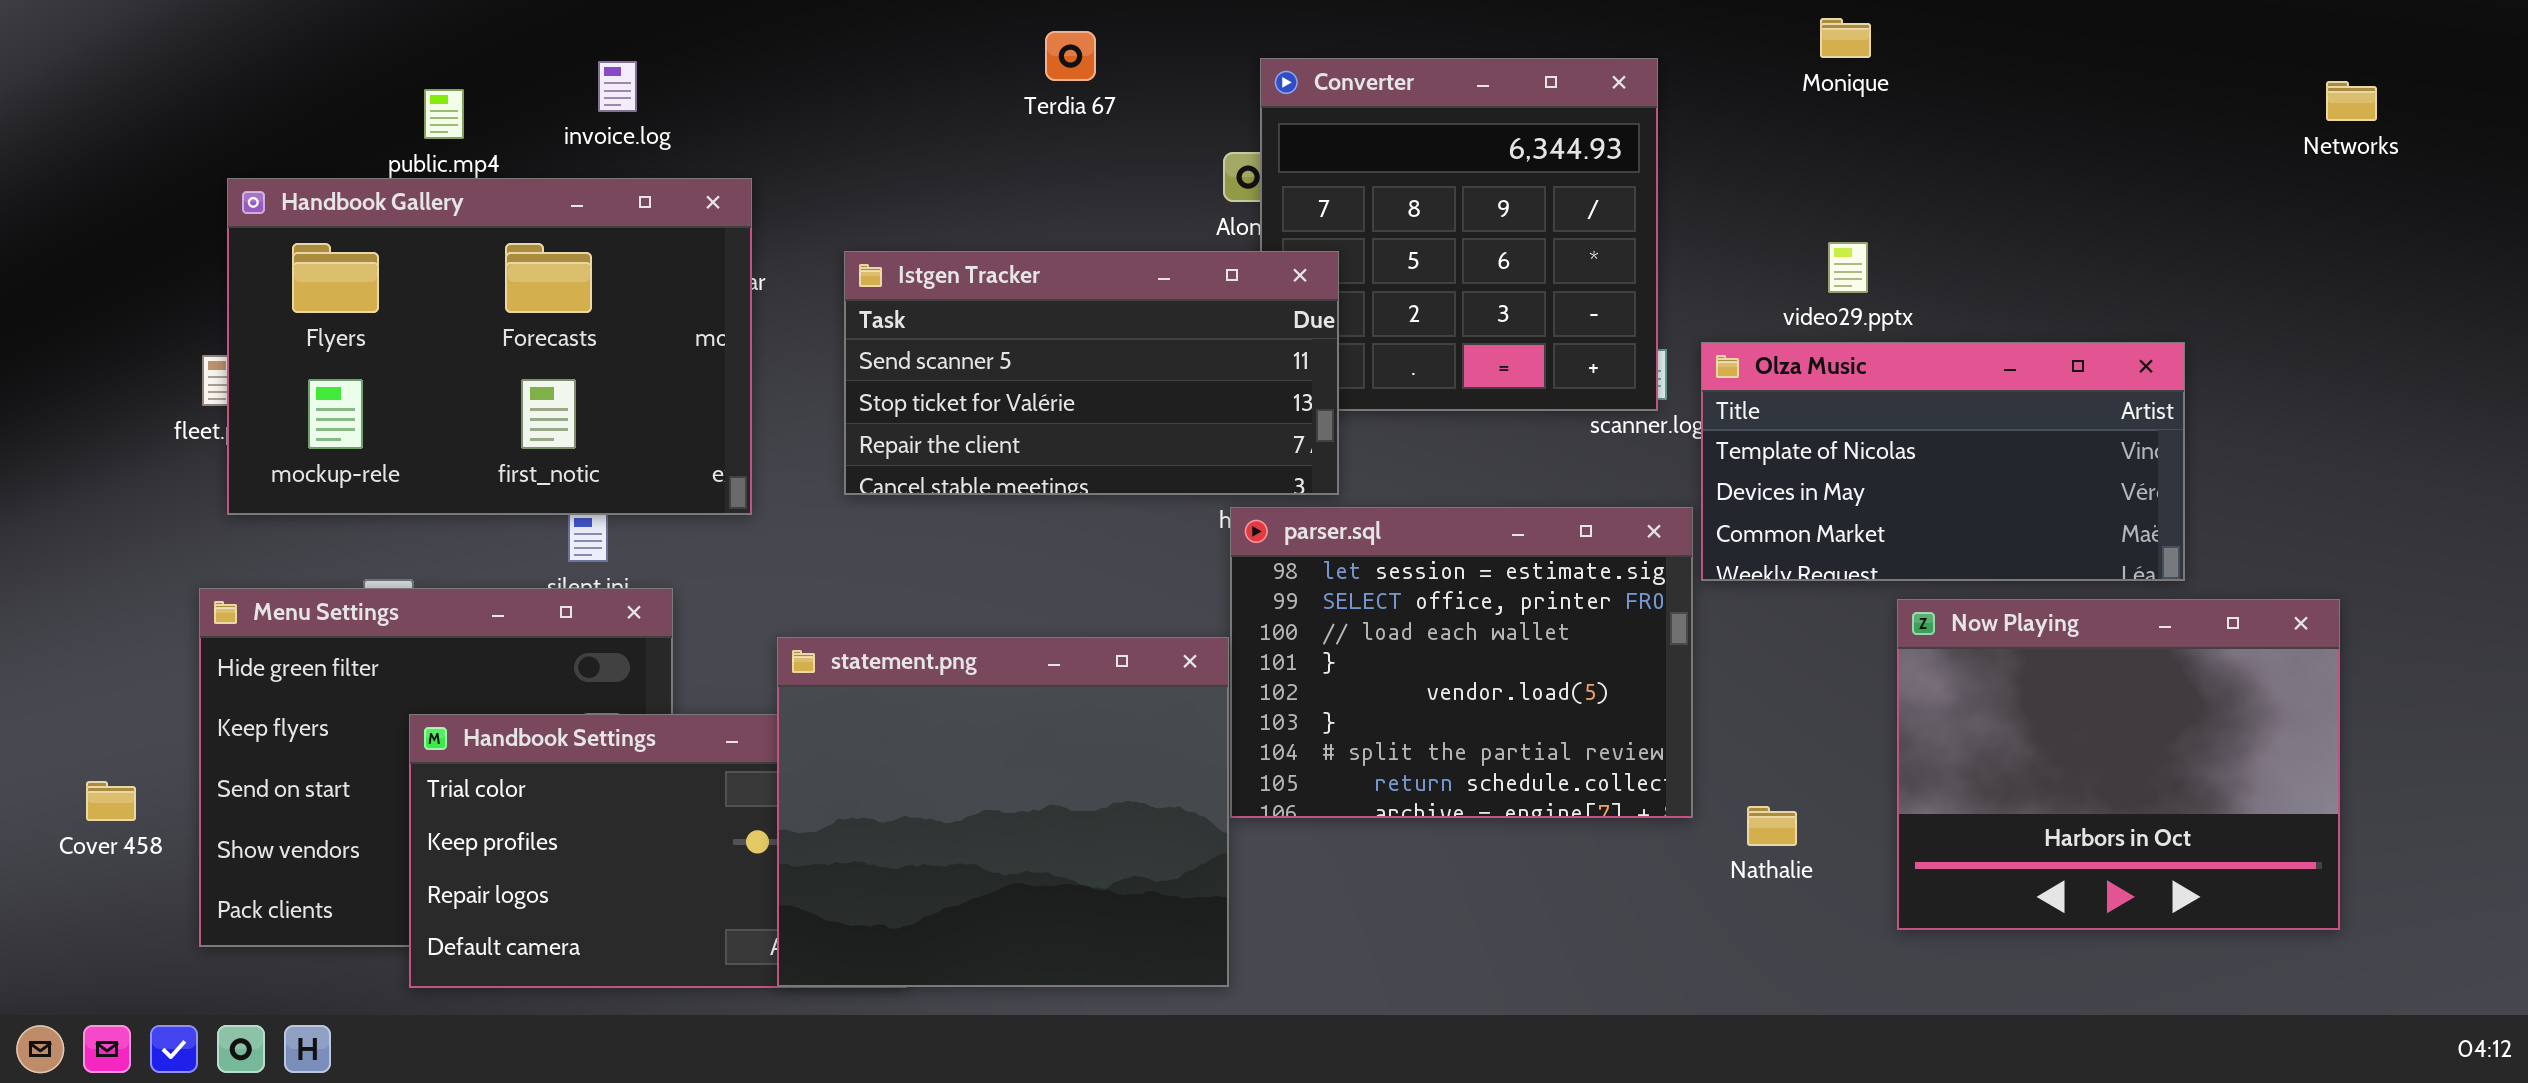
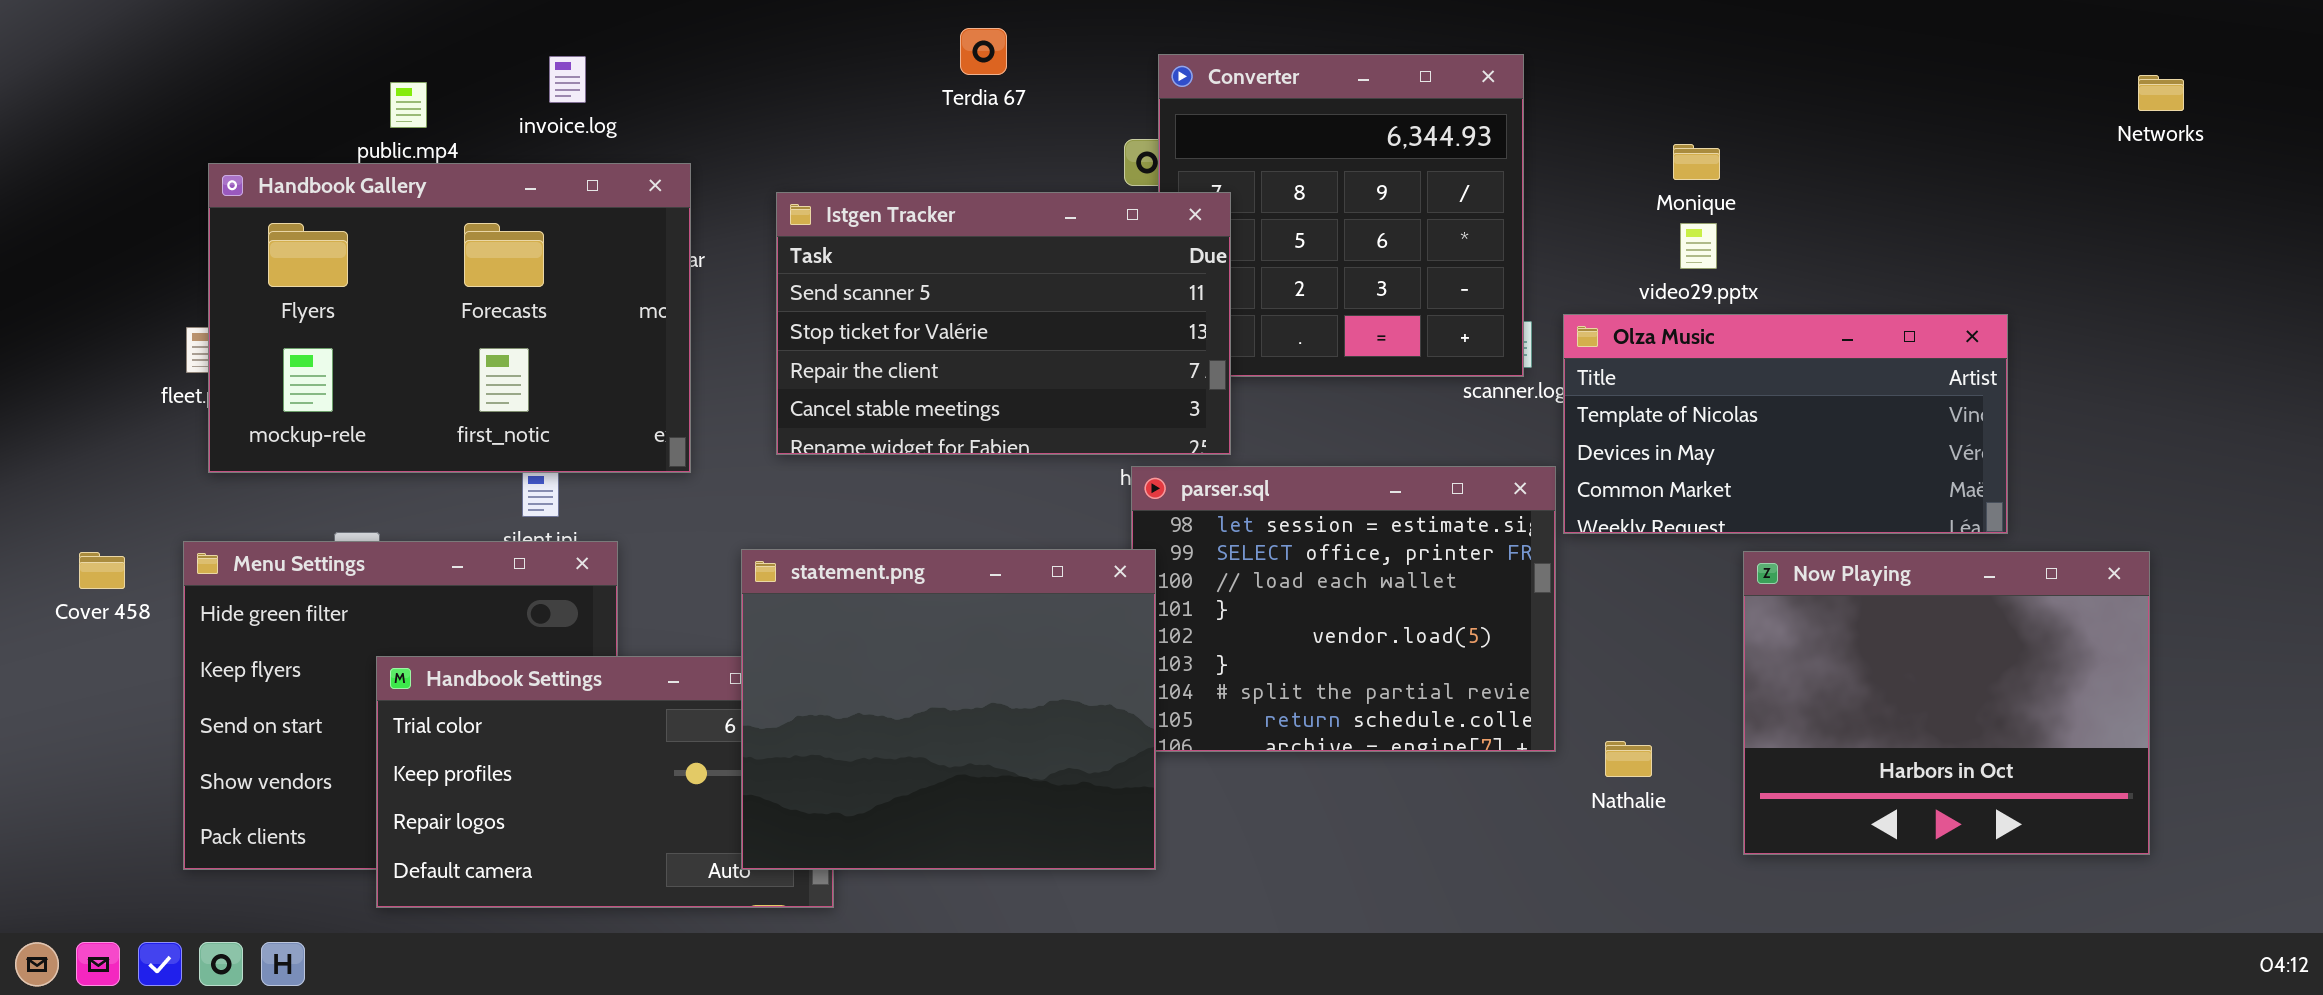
Monique: [1820,18,1871,58] -> [1673,144,1720,180], moved
Istgen Tracker: [844,251,1339,495] -> [776,192,1231,455], resized
statement.png: [777,637,1229,987] -> [741,549,1156,870], moved
Cover 458: [86,781,136,821] -> [79,552,125,589], moved

